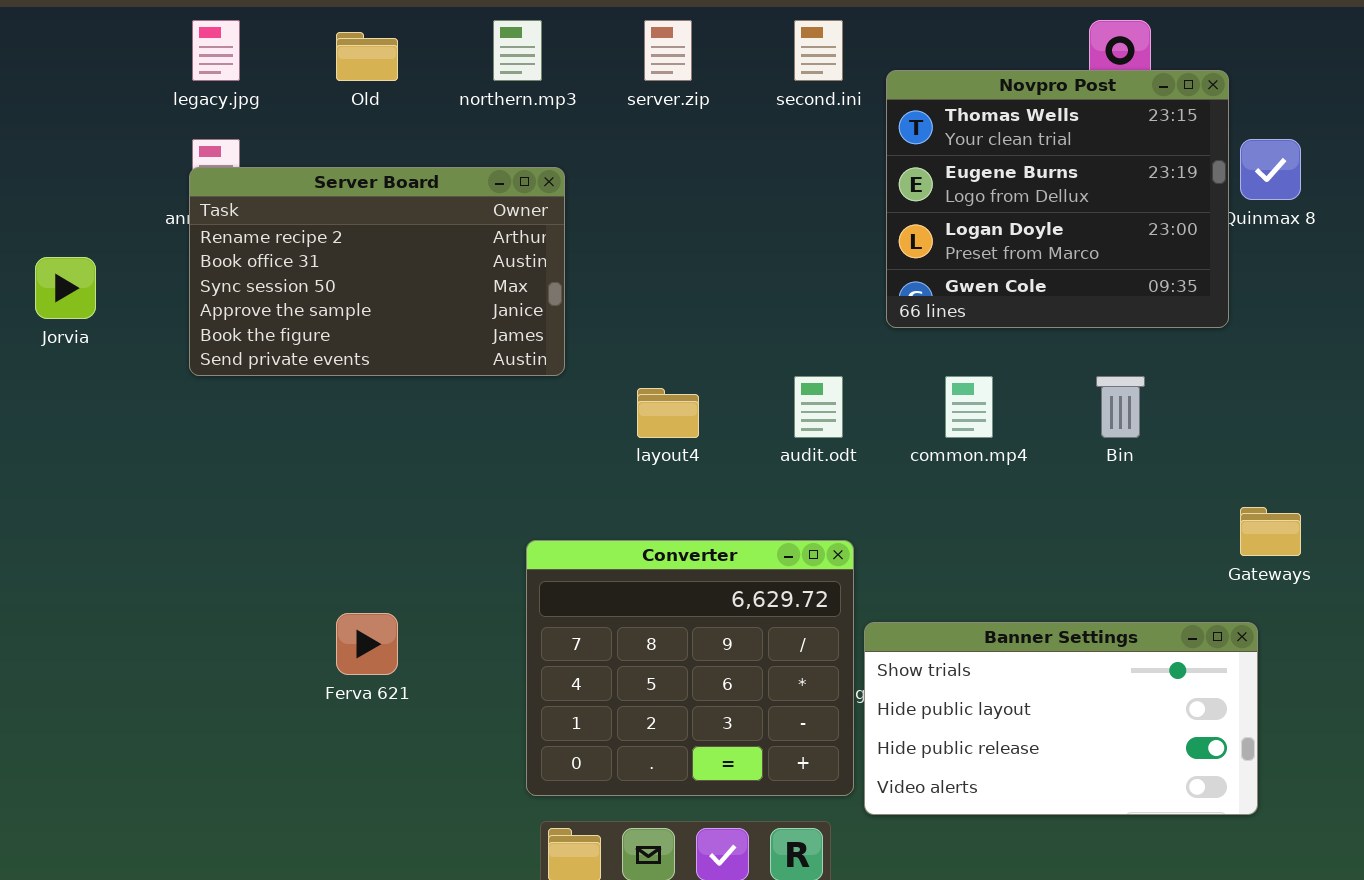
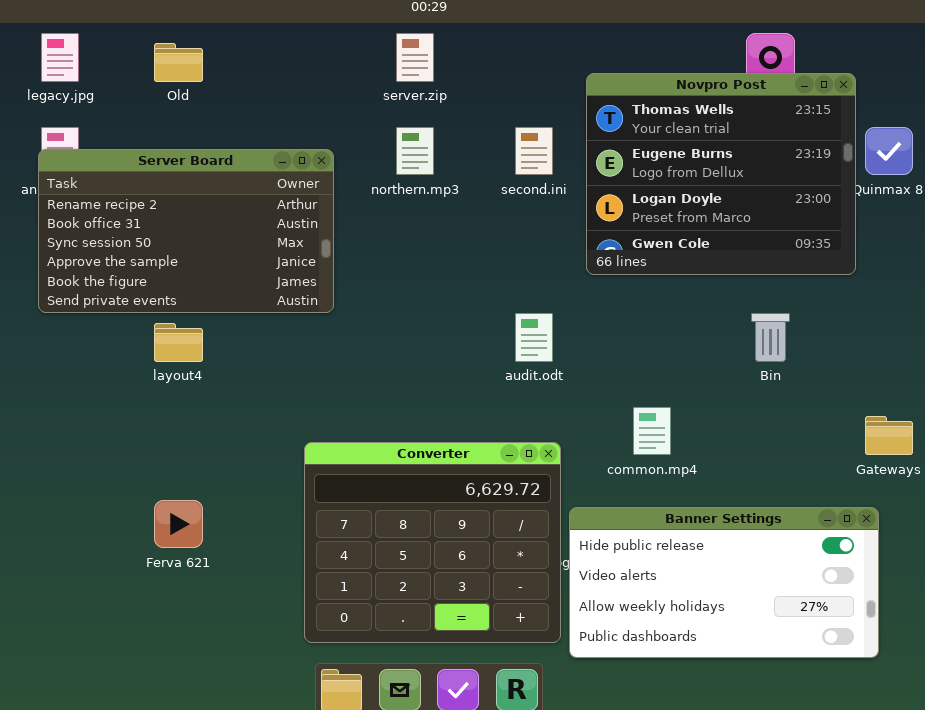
northern.mp3: [493,20,542,81] -> [396,127,434,175], moved
second.ini: [794,20,843,81] -> [515,127,553,175], moved
common.mp4: [945,376,993,438] -> [633,407,671,455], moved
layout4: [637,388,699,438] -> [154,323,203,362], moved
Banner Settings: [864,622,1258,815] -> [569,507,879,658], scrolled down 2 rows

